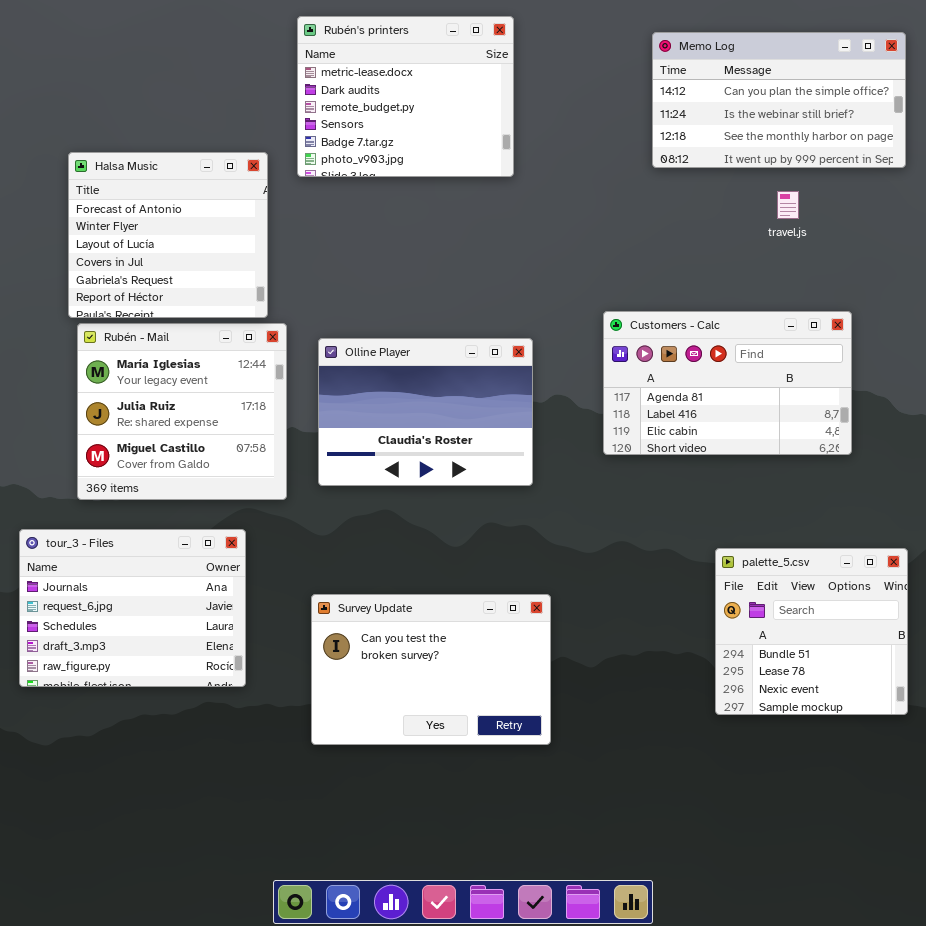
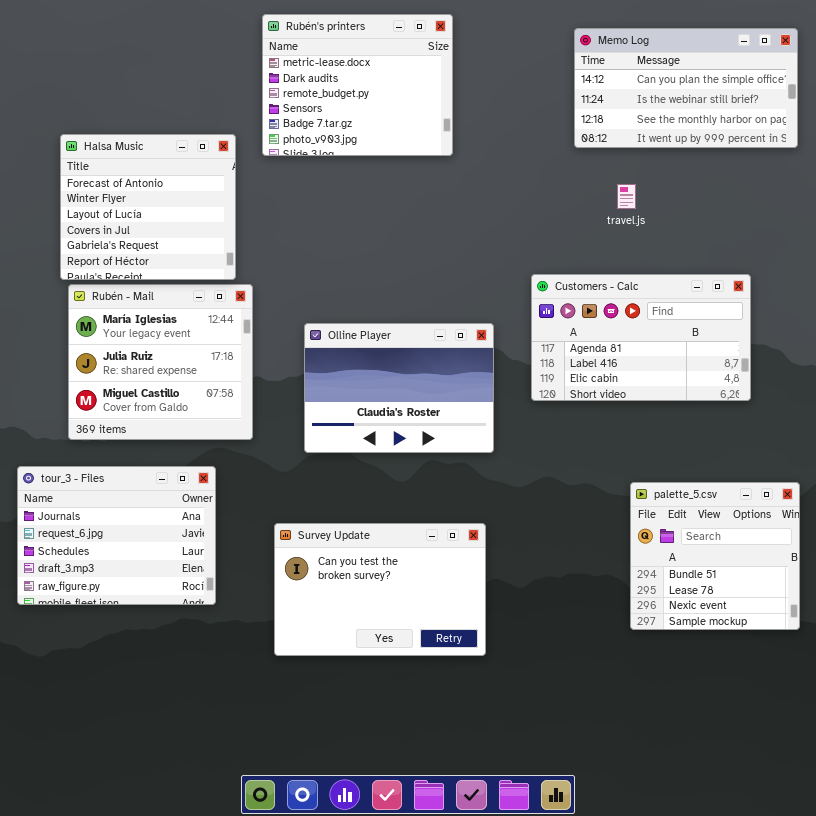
travel.js: [777,191,799,219] -> [617,184,636,209], moved
Olline Player: [318,338,533,486] -> [304,323,494,453], moved

